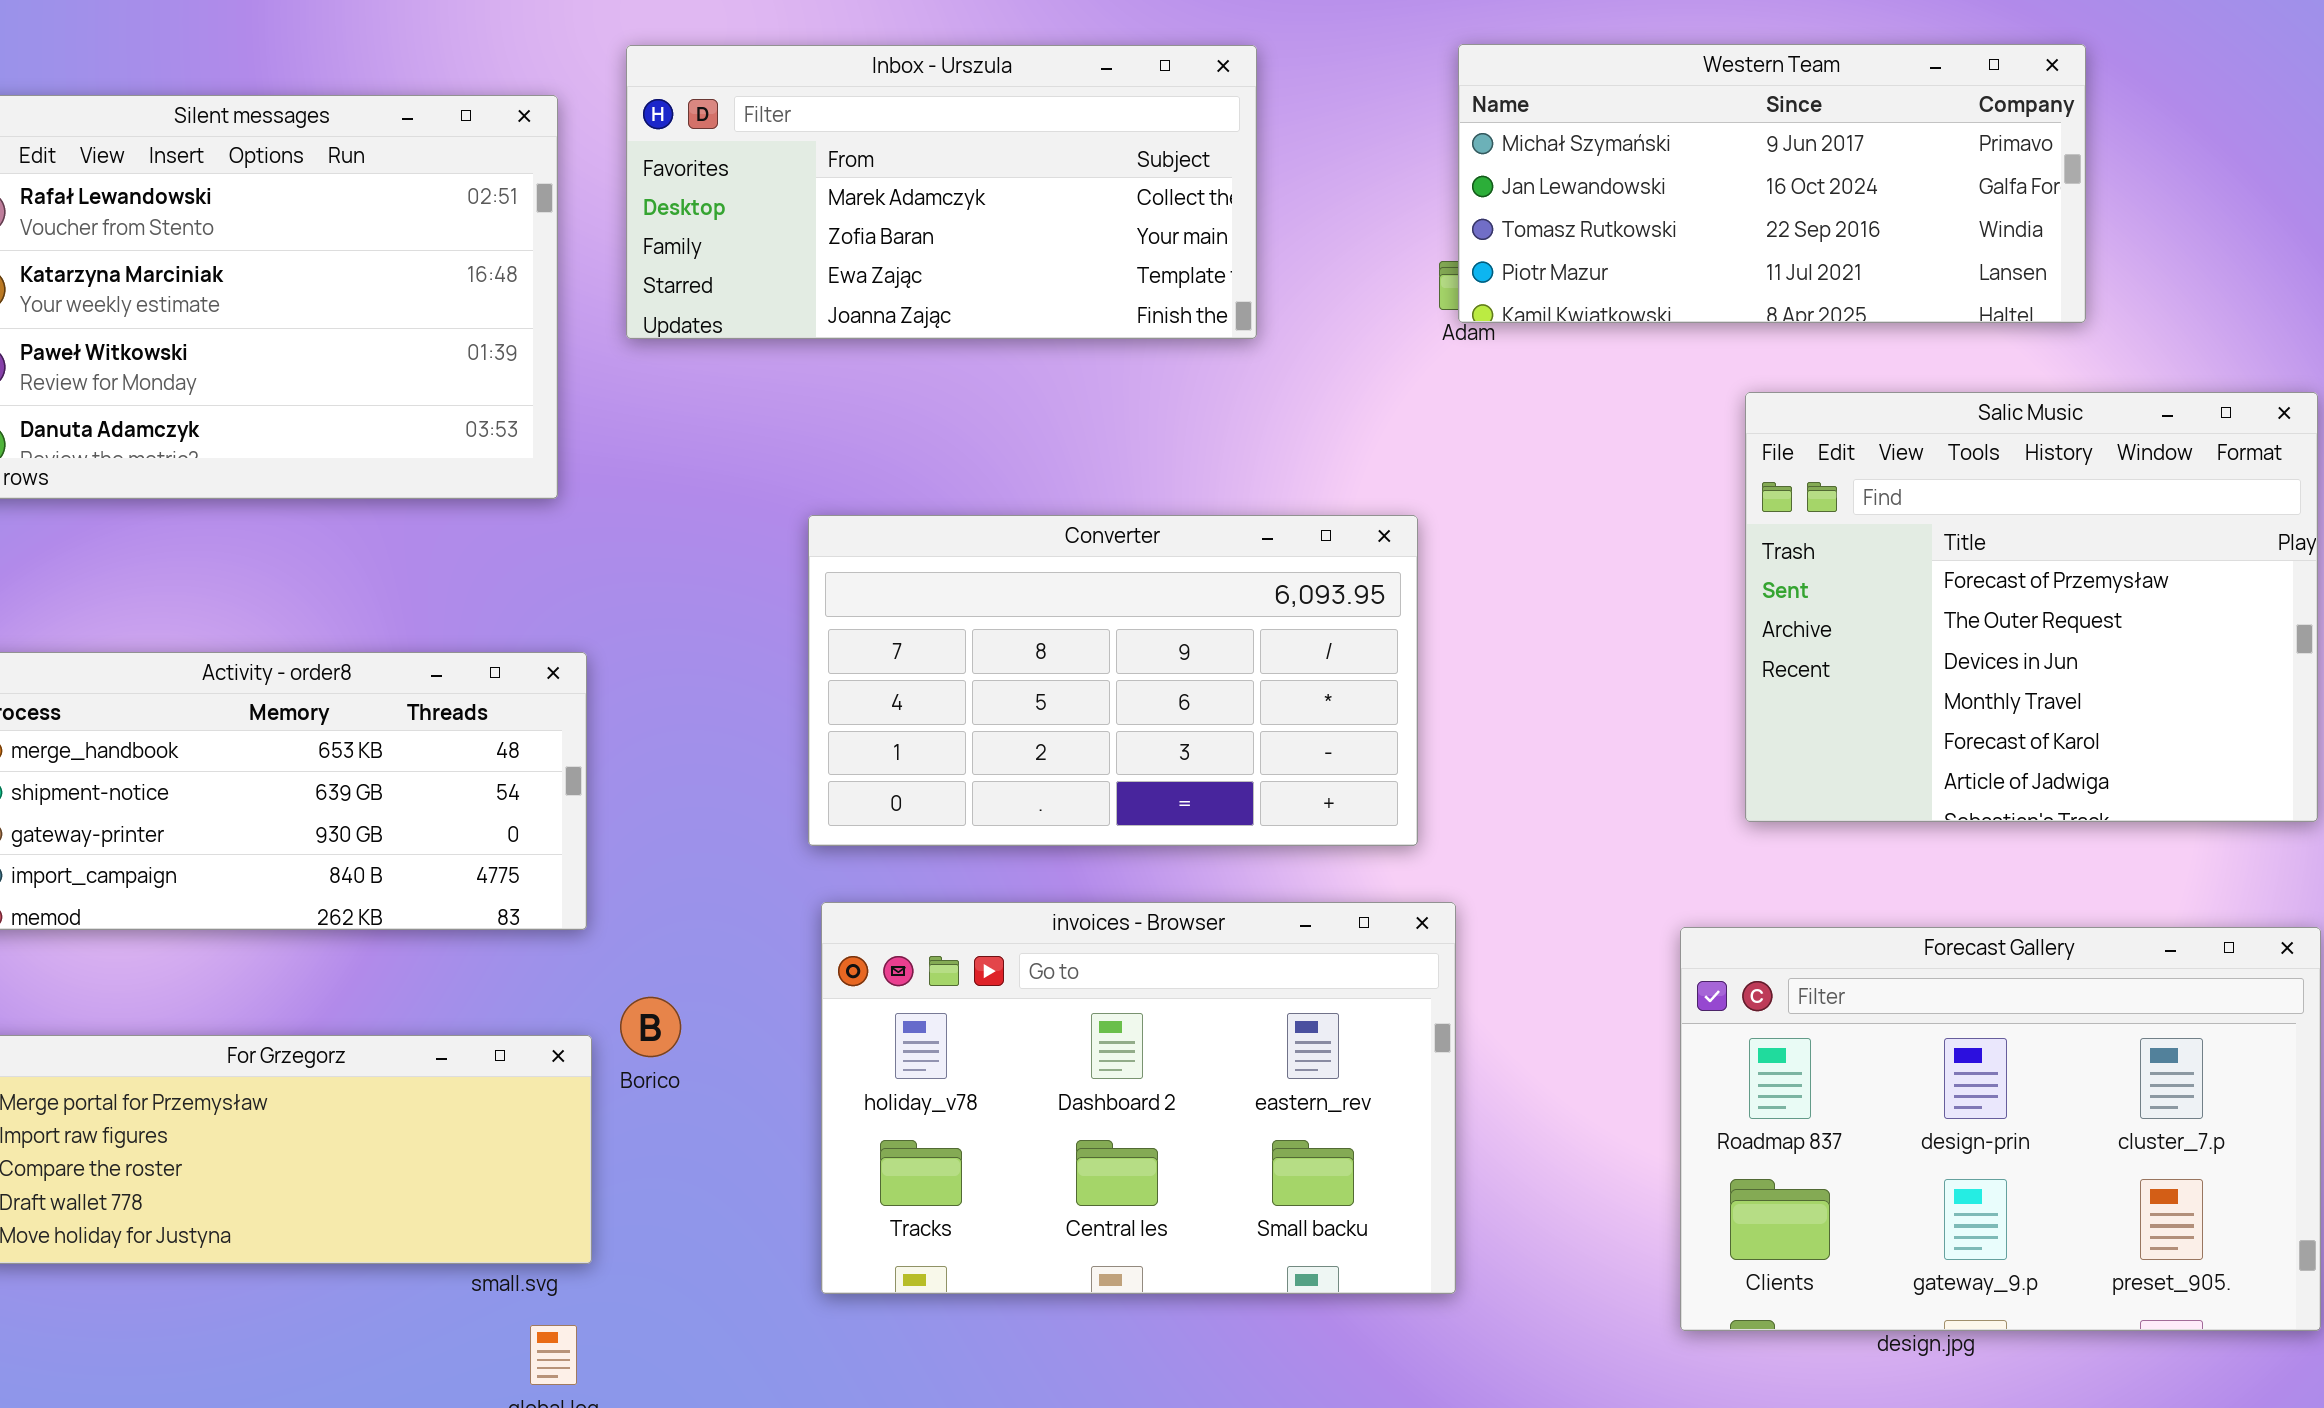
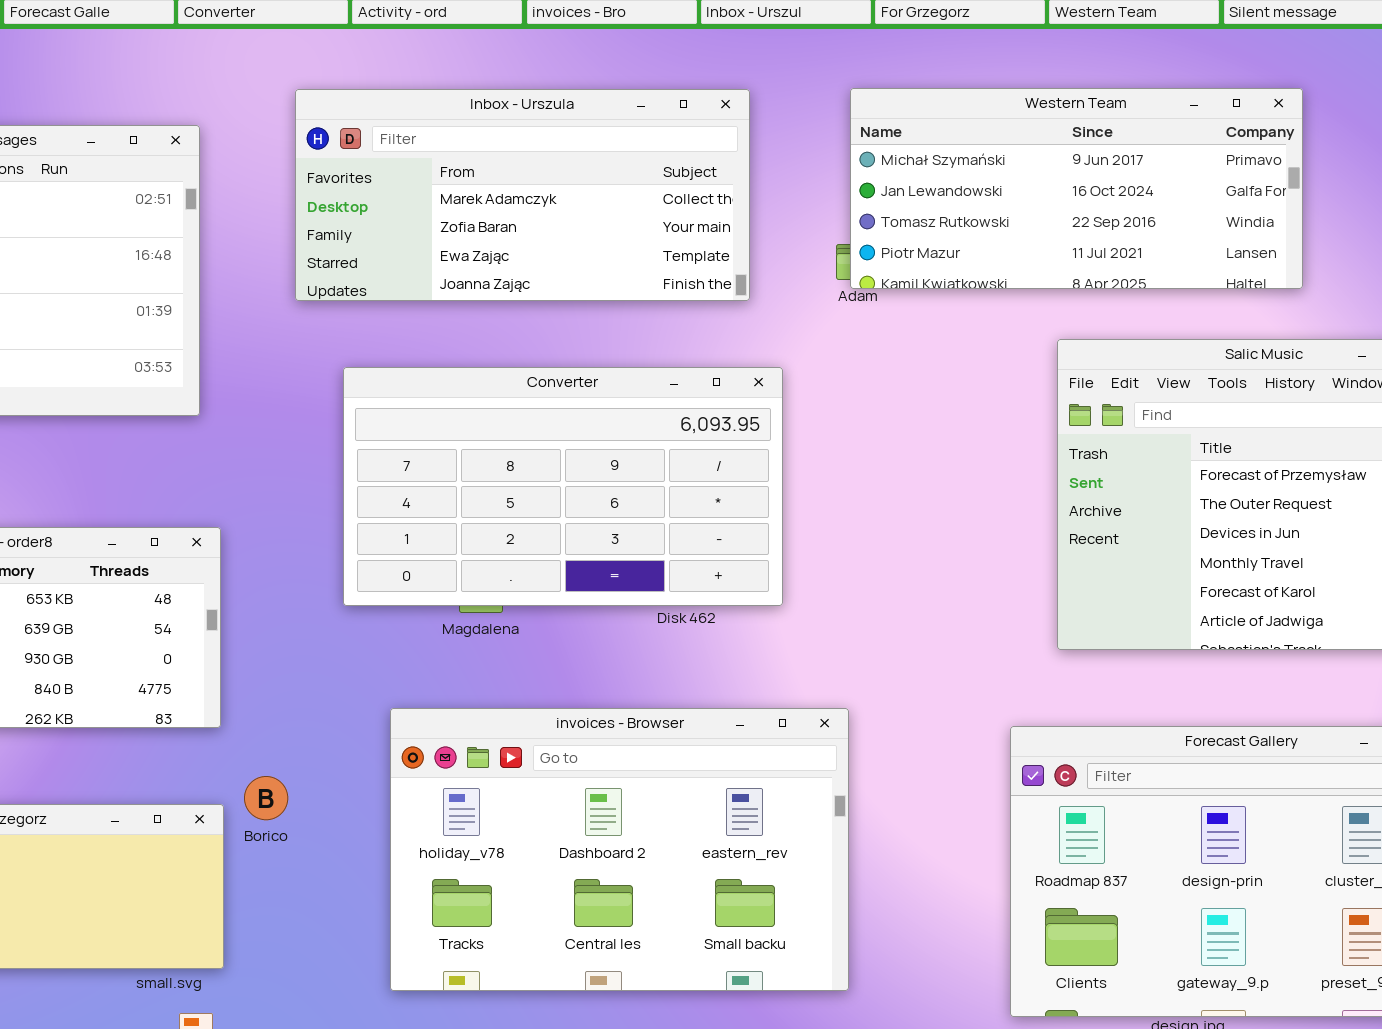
Inbox - Urszula: [626,45,1257,339] -> [295,89,750,301], moved
Converter: [808,515,1418,846] -> [343,367,783,606], moved

